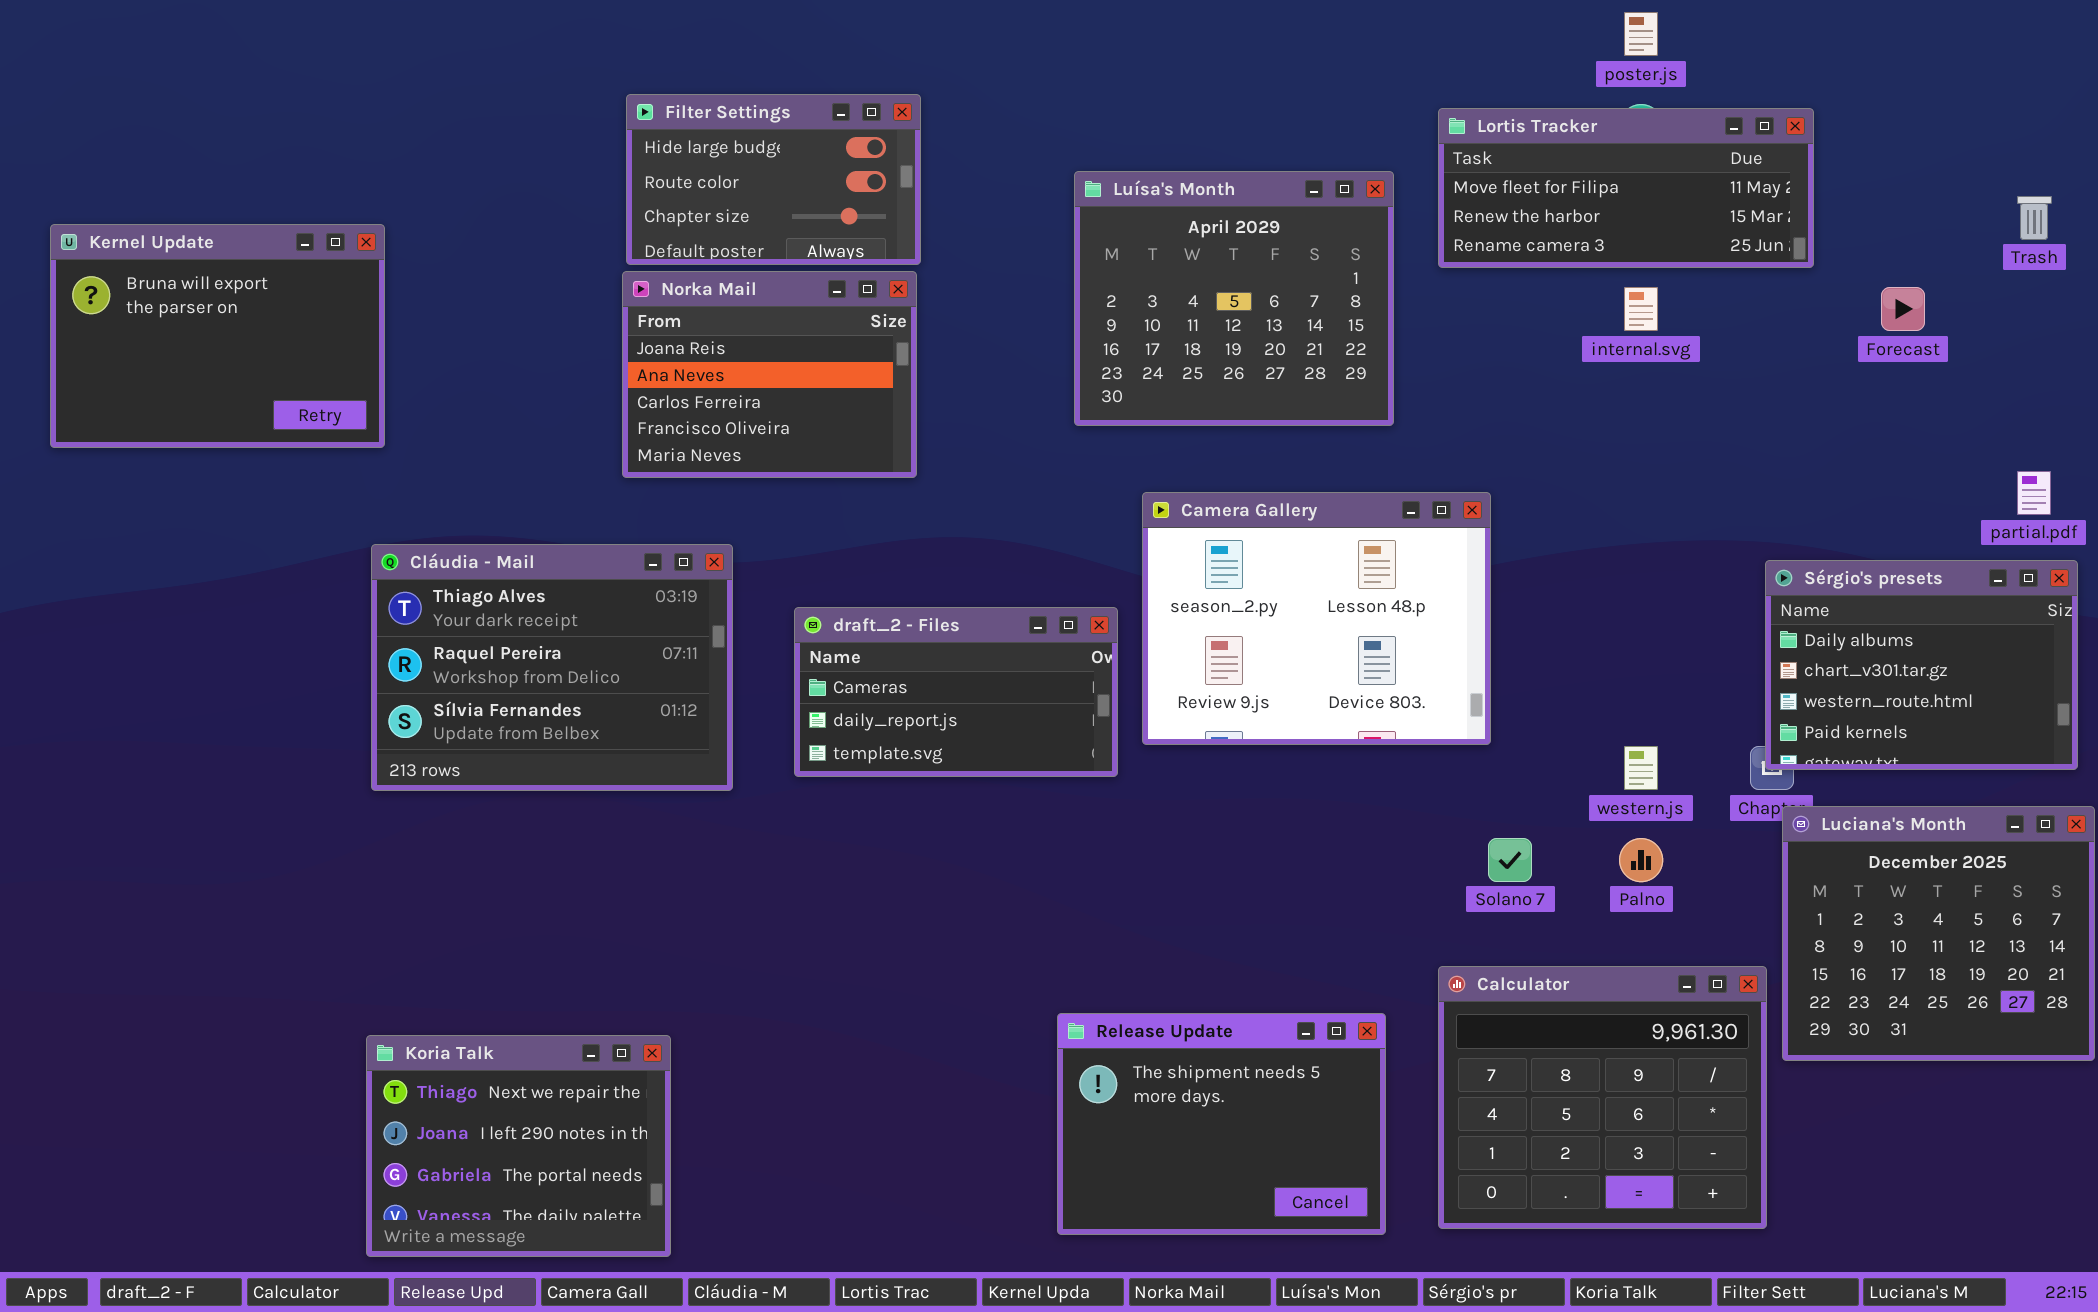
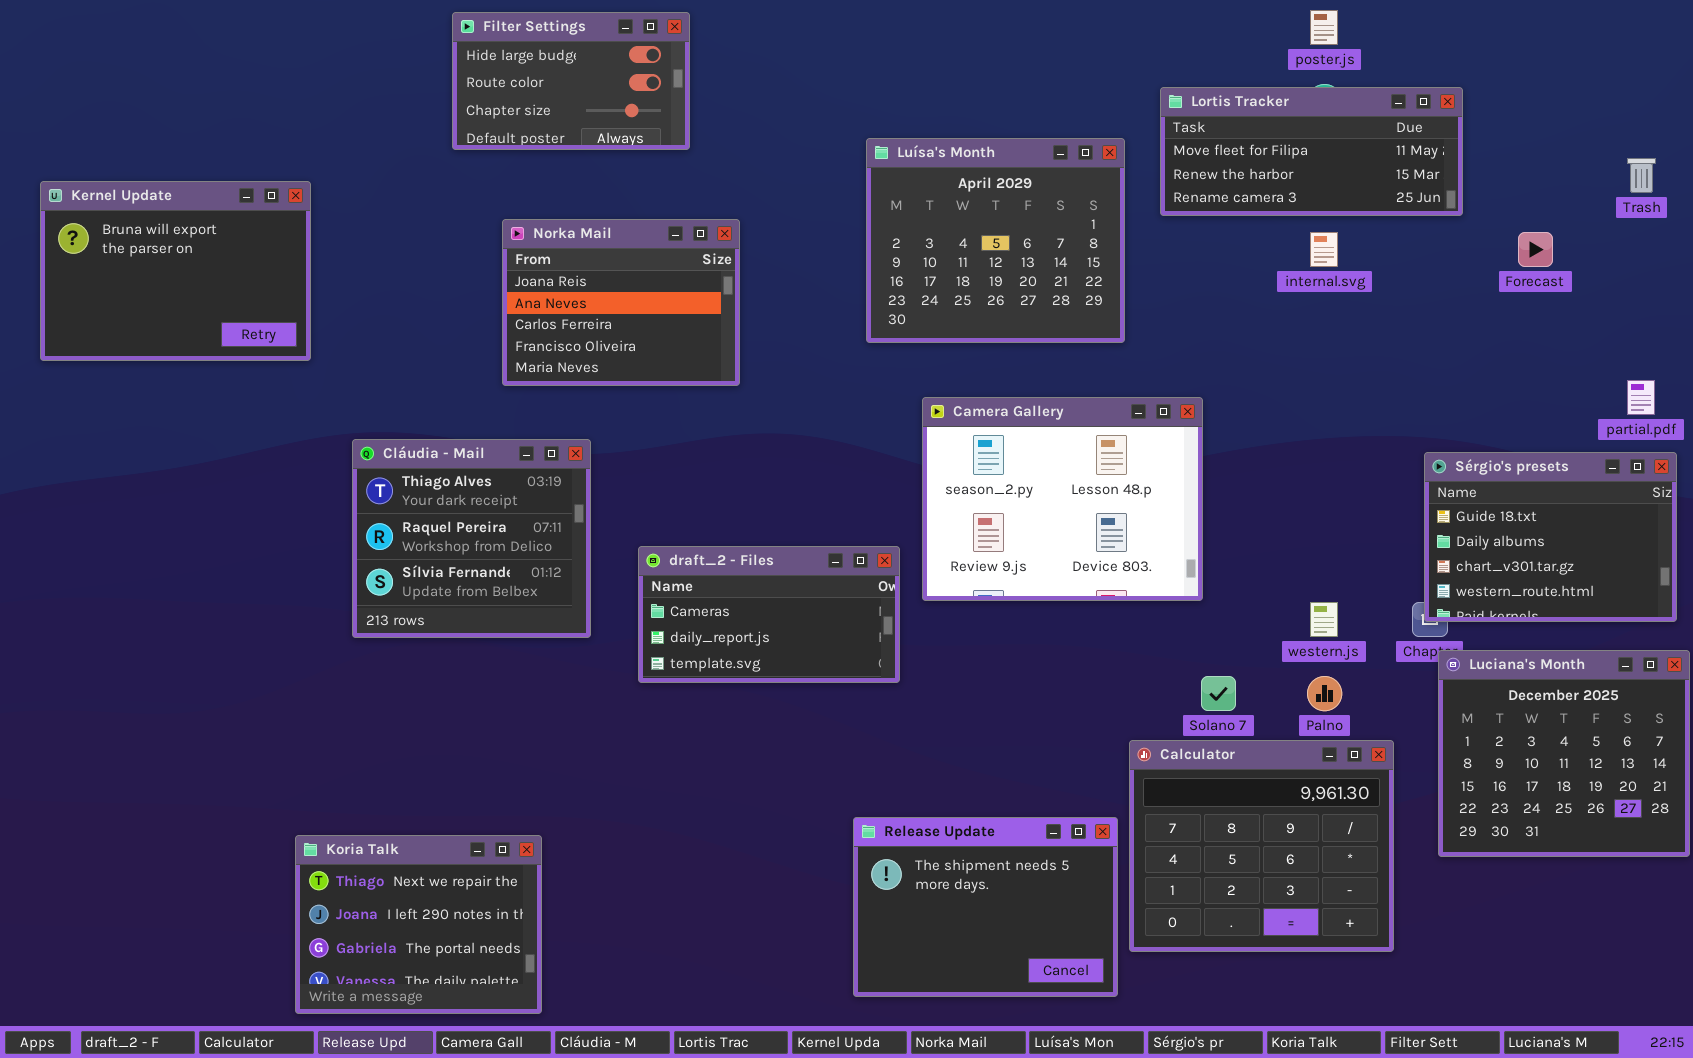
Filter Settings: [626,94,921,265] -> [452,12,690,150], moved
Cláudia - Mail: [371,544,733,791] -> [352,439,591,638], resized
Sérgio's presets: [1765,560,2078,770] -> [1424,452,1677,622], scrolled up 1 row
draft_2 - Files: [794,607,1118,777] -> [638,546,900,683], moved
Calculator: [1438,966,1767,1229] -> [1129,740,1394,952], moved

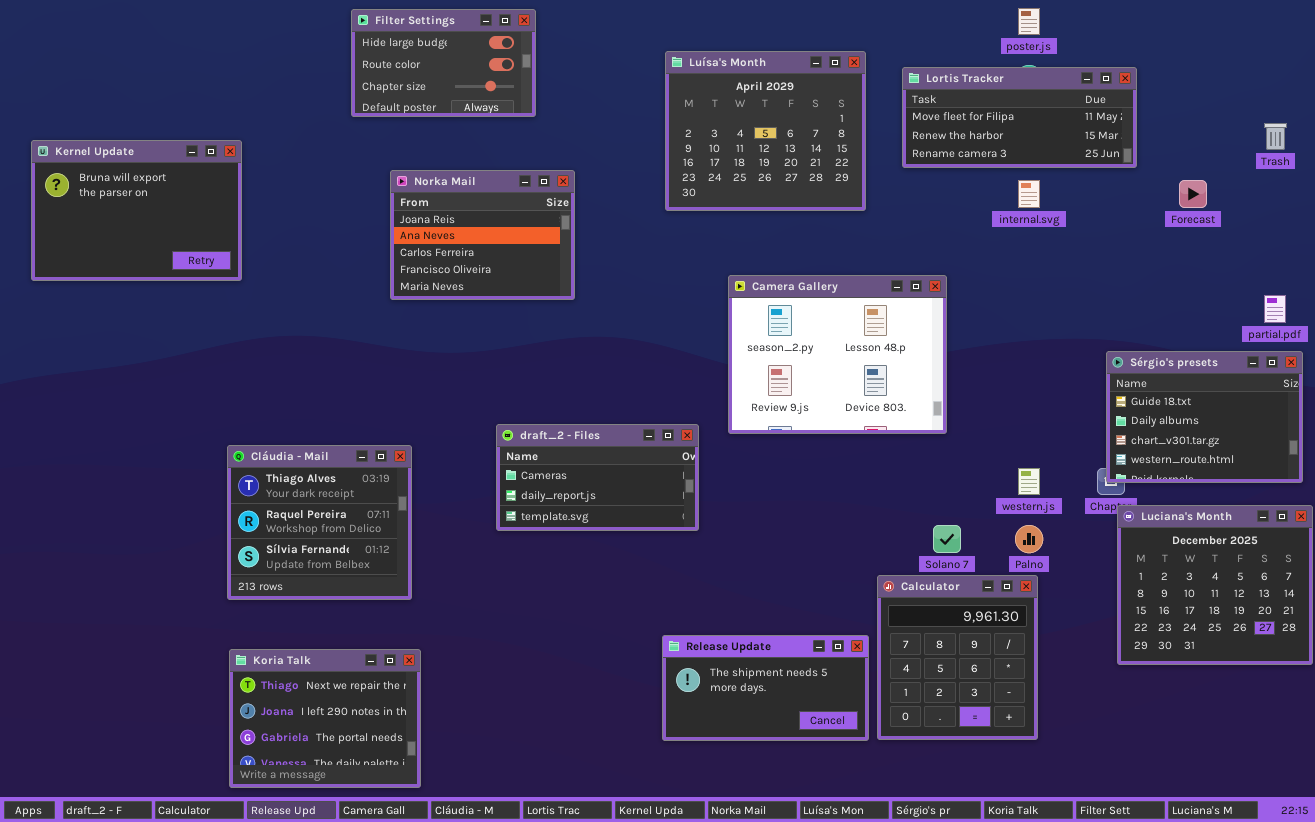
Luísa's Month: [866,138,1125,343] -> [665,51,866,211], moved
Camera Gallery: [922,397,1203,601] -> [728,275,947,434], moved
Cláudia - Mail: [352,439,591,638] -> [227,445,412,600], moved
Calculator: [1129,740,1394,952] -> [877,575,1038,740], resized
Release Update: [853,817,1118,997] -> [662,635,869,741], resized

